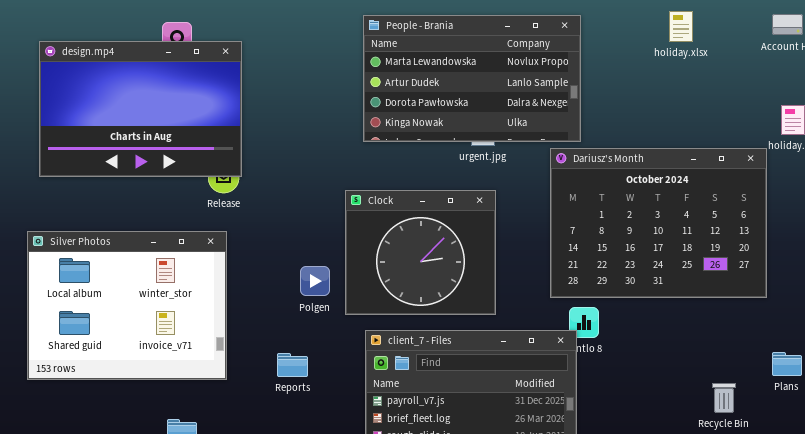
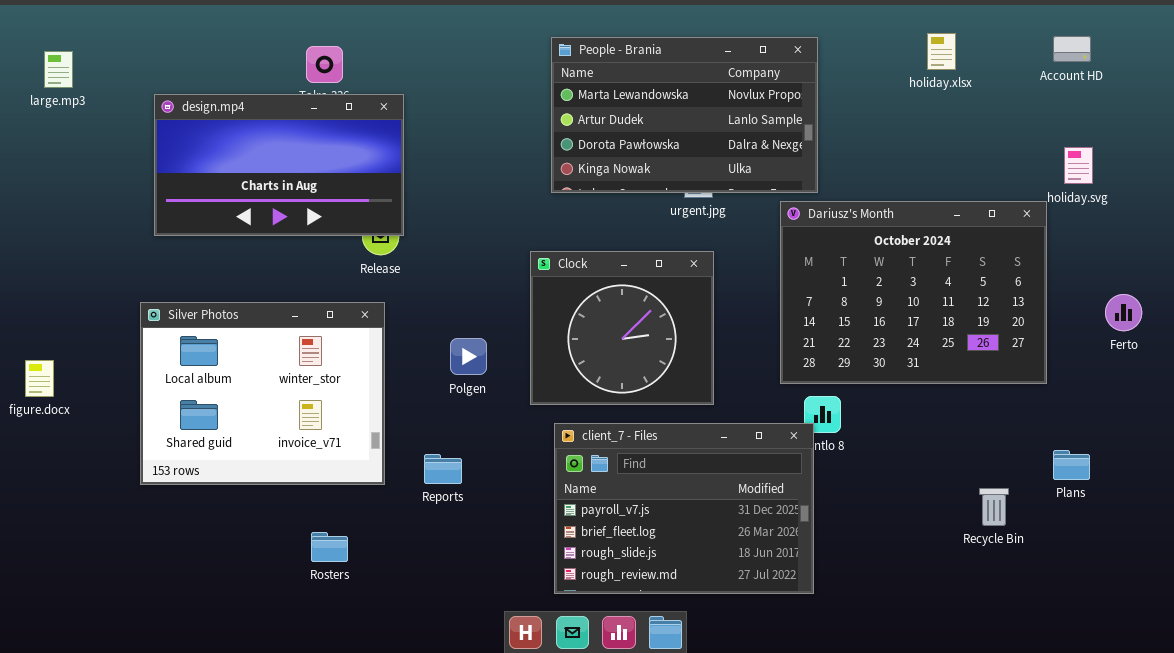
design.mp4: [39,41,242,177] -> [154,94,404,236], resized
Polgen: [300,266,330,296] -> [450,338,487,375], moved
Reports: [277,353,308,377] -> [424,454,462,484], moved

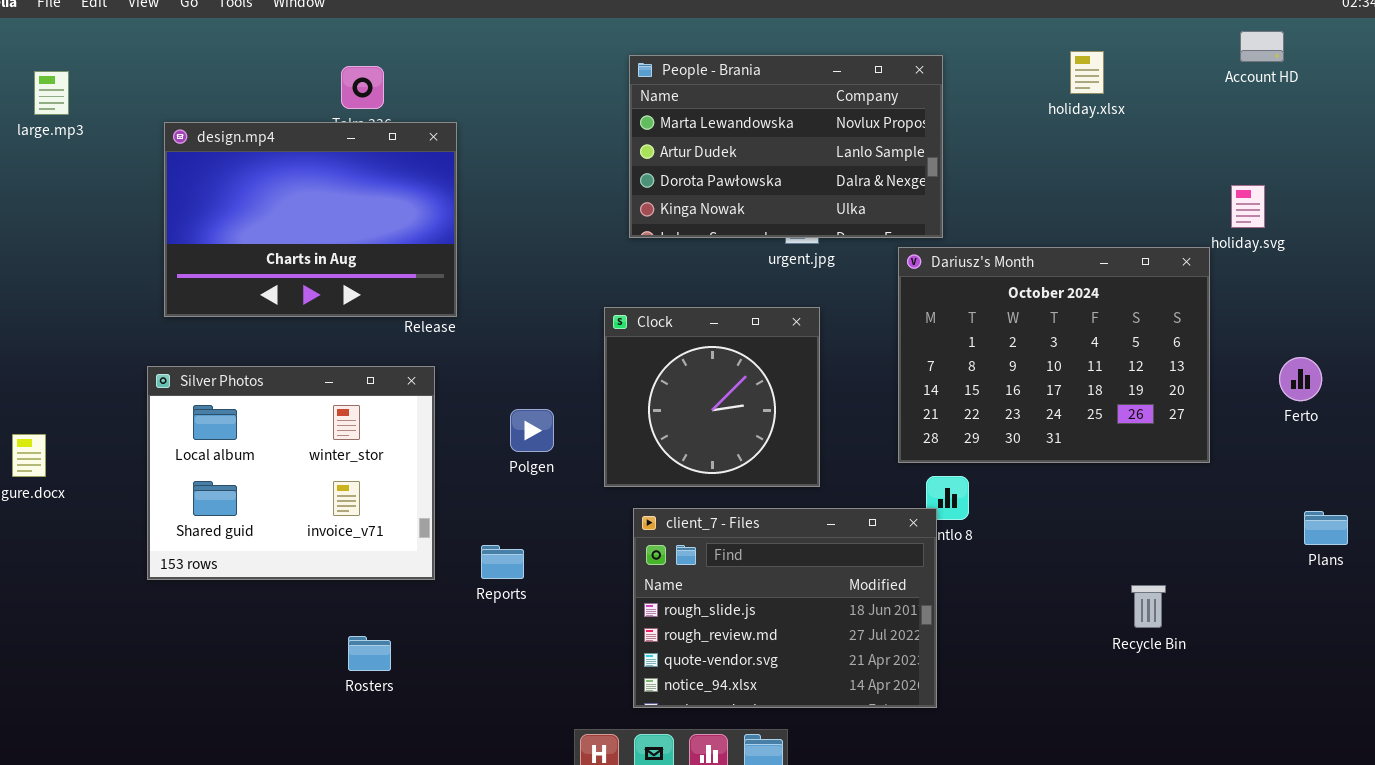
Account HD: [1053,36,1091,62] -> [1240,31,1284,62], moved
design.mp4: [154,94,404,236] -> [164,122,457,317], resized
client_7 - Files: [554,423,814,594] -> [633,508,937,708], scrolled down 2 rows
Plans: [1053,450,1090,480] -> [1304,511,1348,545], moved

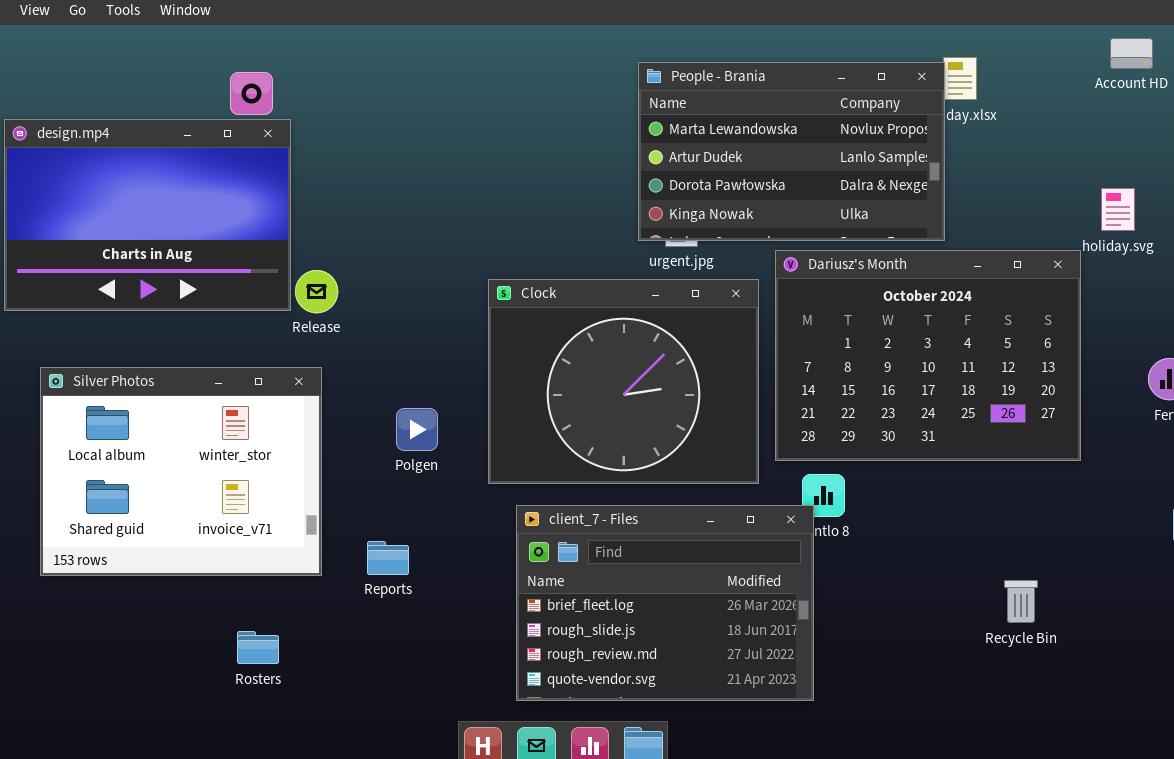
People - Brania: [629,55,943,238] -> [638,62,945,241], moved
design.mp4: [164,122,457,317] -> [4,119,291,311], moved
Clock: [604,307,820,487] -> [488,279,759,484], resized
client_7 - Files: [633,508,937,708] -> [516,505,814,701], scrolled up 1 row

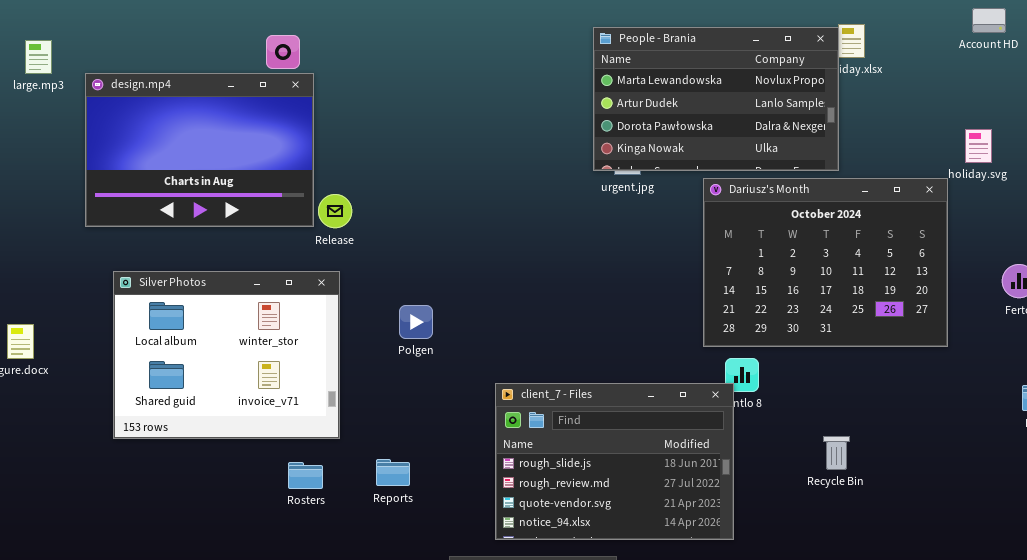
Clock: [488,279,759,484] -> none, closed
client_7 - Files: [516,505,814,701] -> [495,383,734,540], scrolled down 1 row
Reports: [367,541,409,575] -> [376,459,410,486], moved
Recycle Bin: [1004,580,1038,623] -> [823,436,850,470], moved
Rosters: [237,631,279,664] -> [288,462,323,489], moved

